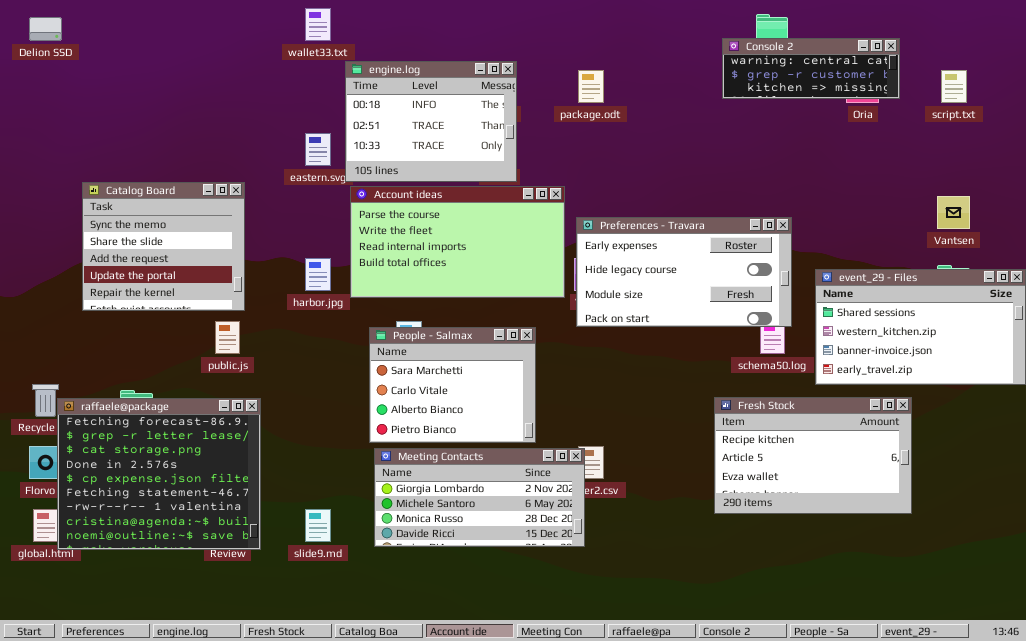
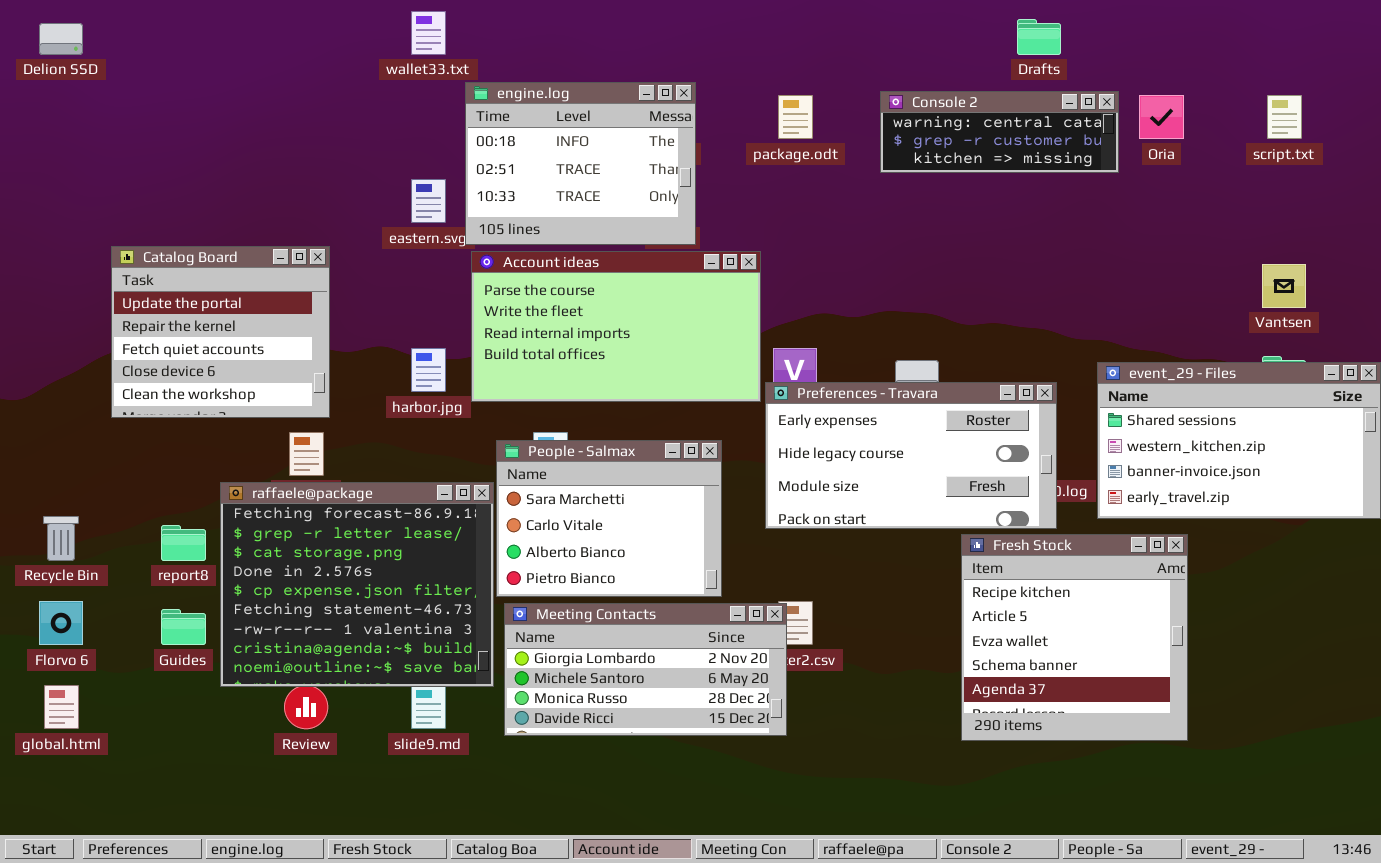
Console 2: [722,38,900,99] -> [880,91,1119,173], moved
Catalog Board: [82,182,245,311] -> [111,246,330,418], scrolled down 3 rows
Preferences - Travara: [576,217,792,327] -> [765,382,1057,529], moved
Fresh Stock: [714,397,912,514] -> [961,534,1188,741], resized
raffaele@package: [57,398,261,550] -> [220,482,494,687], moved

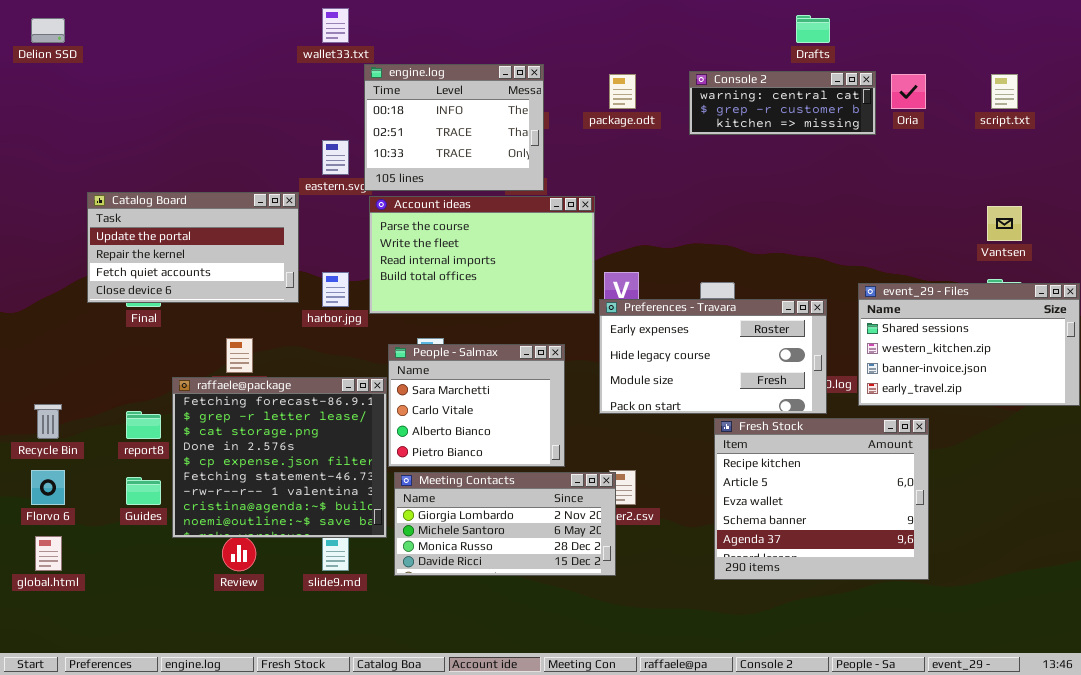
Catalog Board: [111,246,330,418] -> [87,192,299,303], resized
Fresh Stock: [961,534,1188,741] -> [714,418,929,580], resized

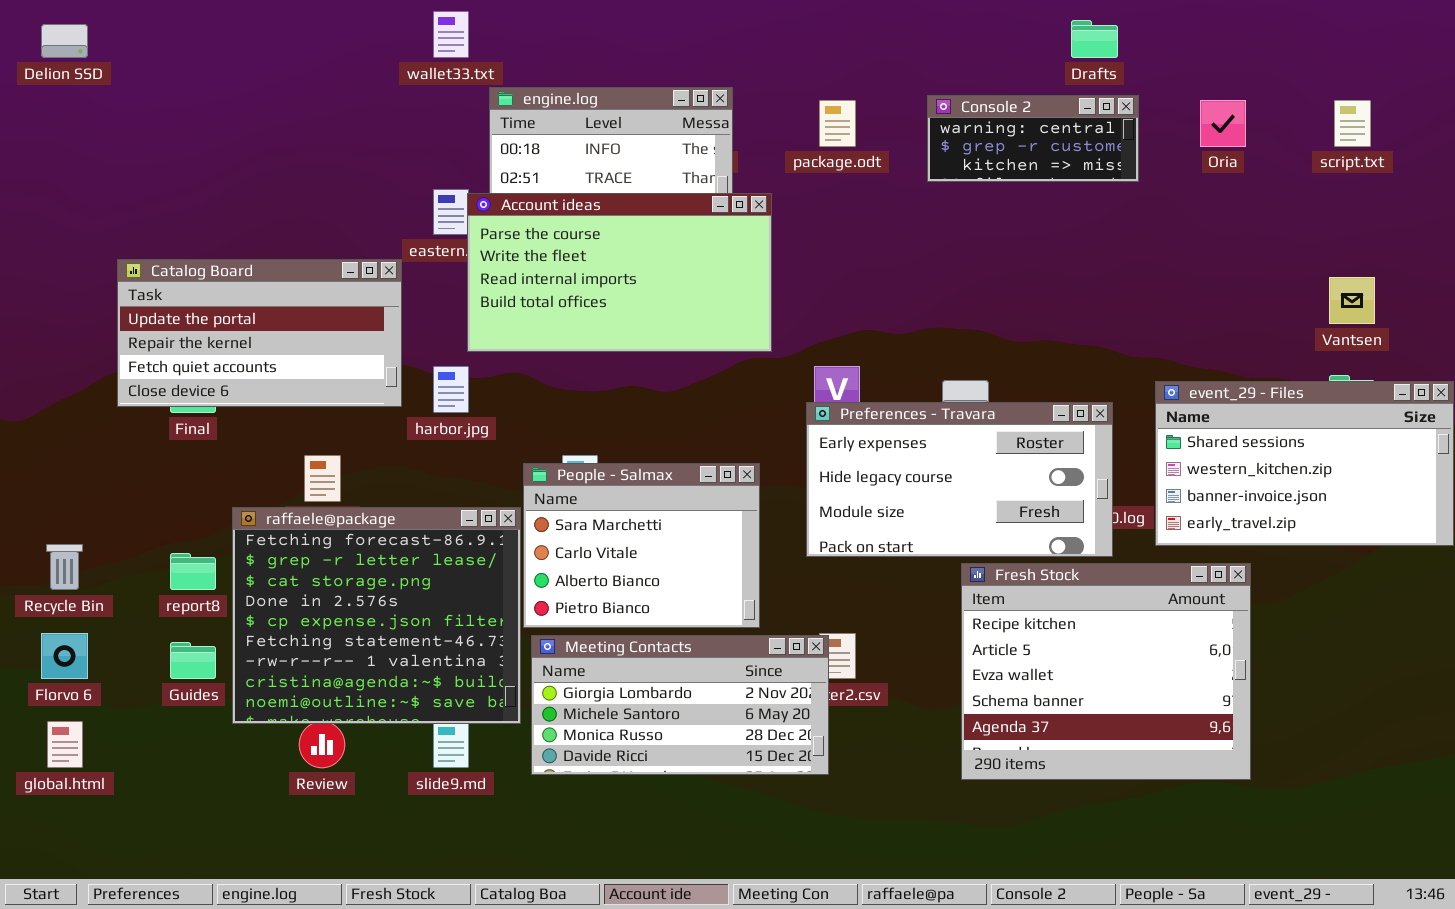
Console 2: [689,71,876,135] -> [927,95,1139,182], resized
Account ideas: [369,196,595,314] -> [467,193,772,352], moved

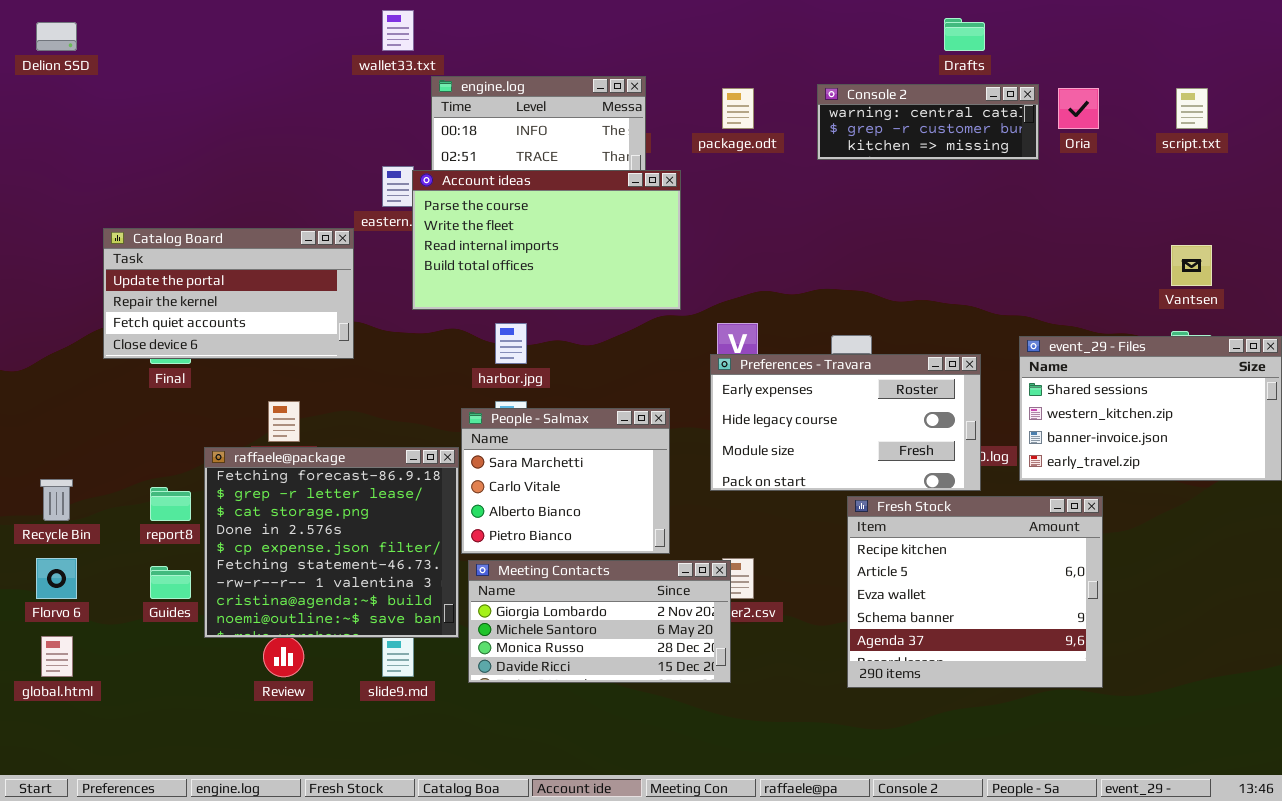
Console 2: [927,95,1139,182] -> [817,84,1039,160], resized
harbor.jpg: [433,366,469,413] -> [495,323,527,364], moved

